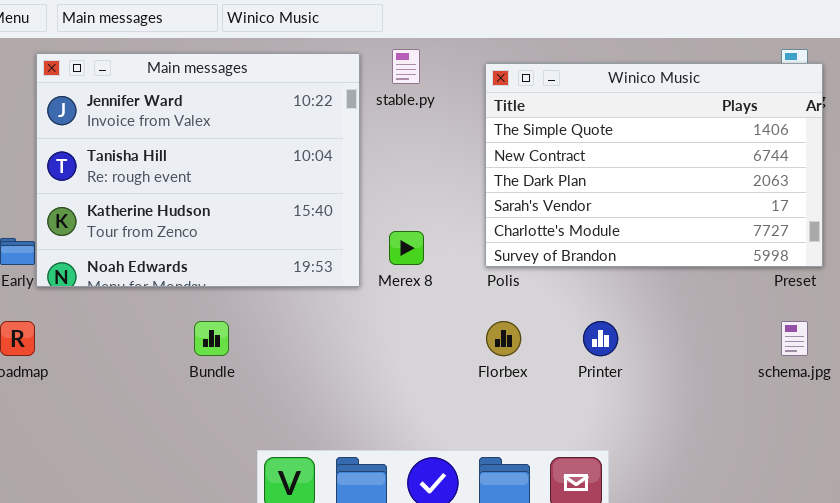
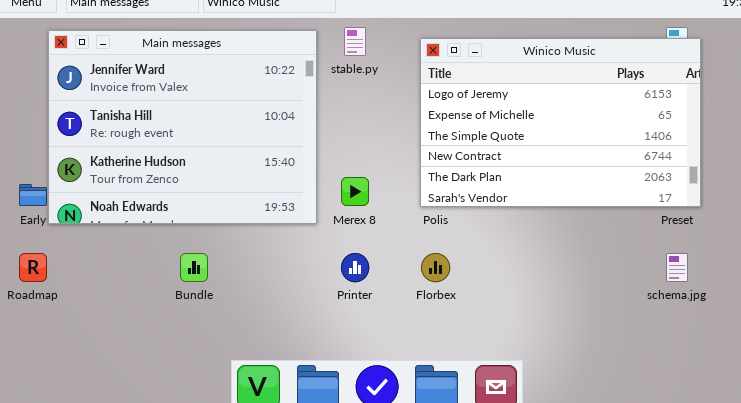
Winico Music: [485,63,823,267] -> [420,38,701,207], scrolled up 2 rows
Printer: [583,321,618,356] -> [341,253,369,282], moved

